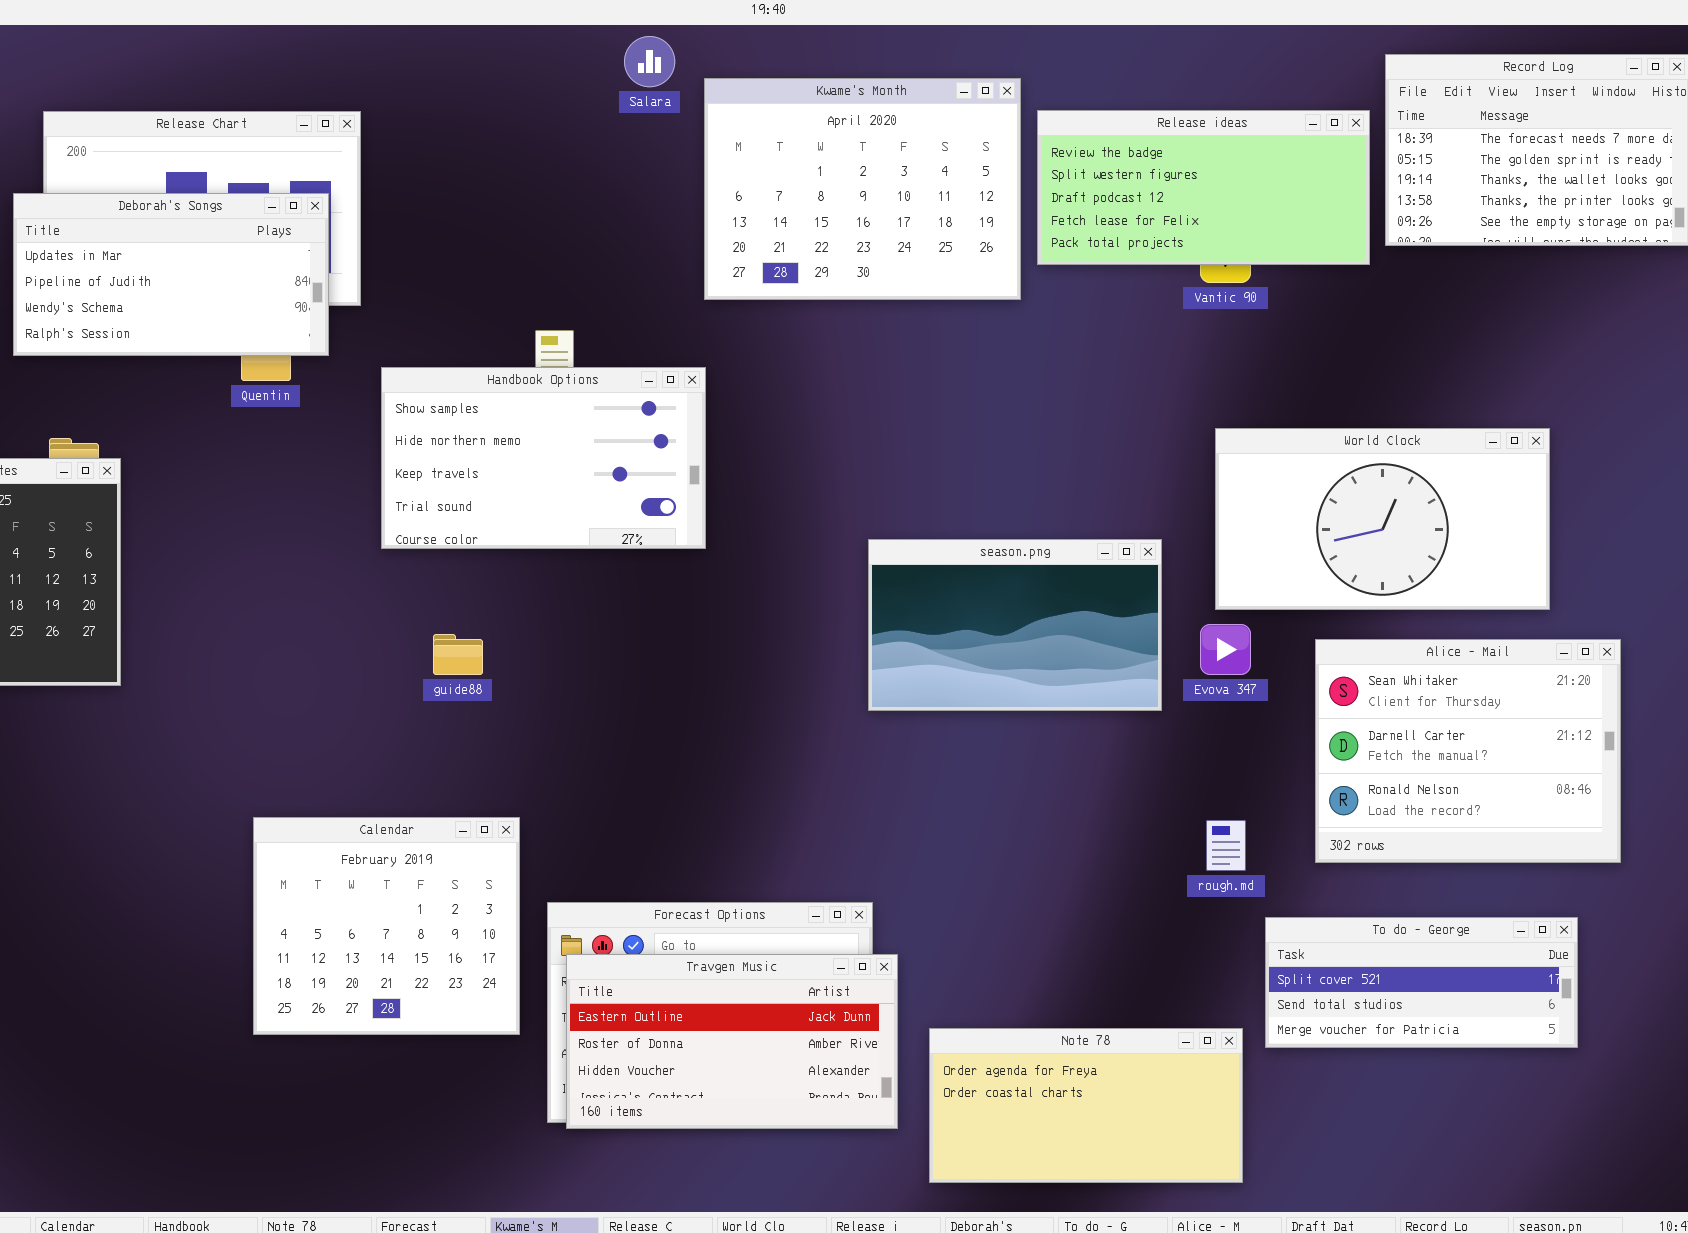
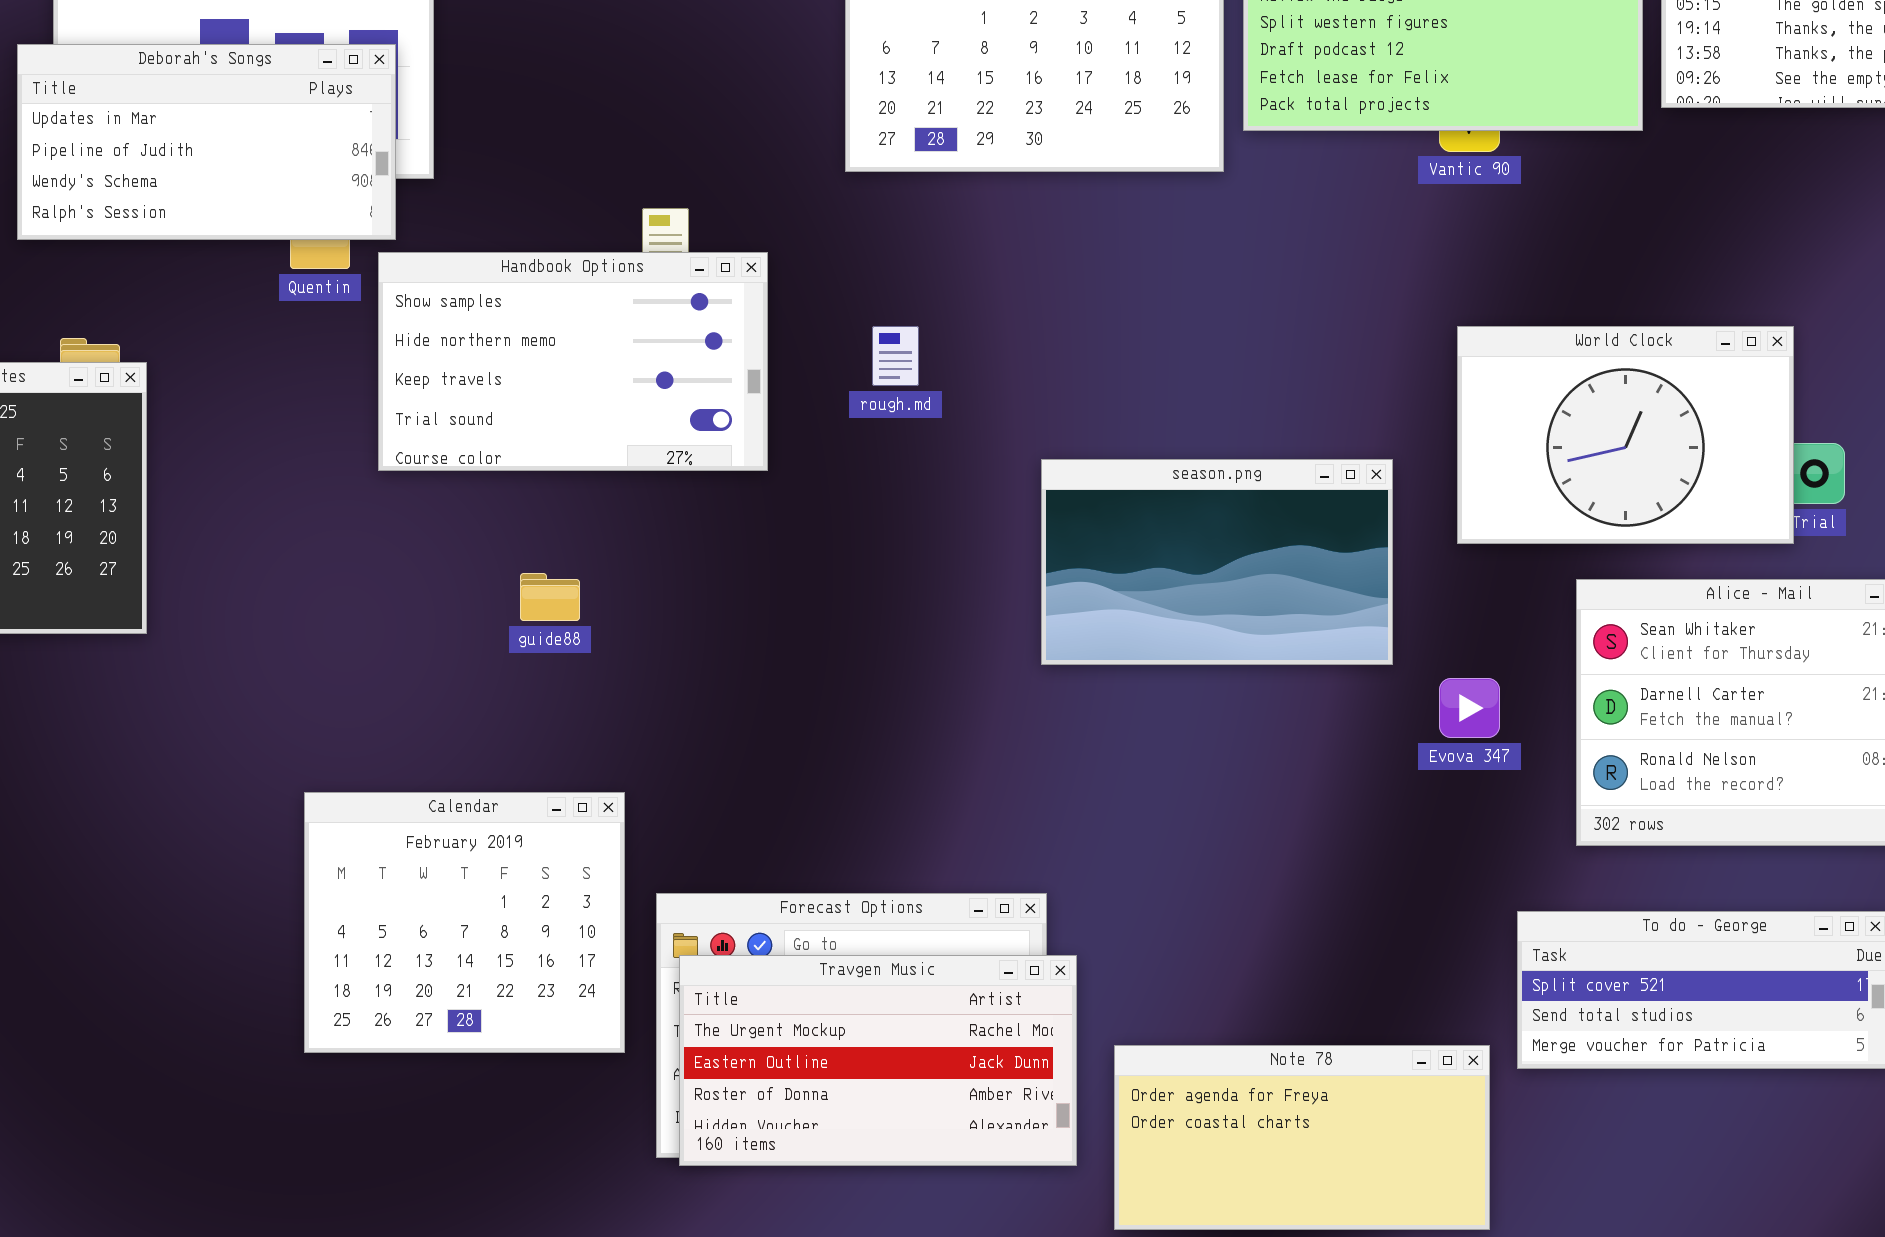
Handbook Options: [381,367,706,549] -> [378,252,768,471], moved
World Clock: [1215,428,1550,610] -> [1457,326,1794,544], resized
Evova 347: [1200,624,1251,675] -> [1439,678,1500,738], moved
rough.md: [1206,820,1246,871] -> [872,326,919,386], moved
Travgen Music: [566,954,898,1129] -> [679,955,1077,1166], scrolled up 1 row

